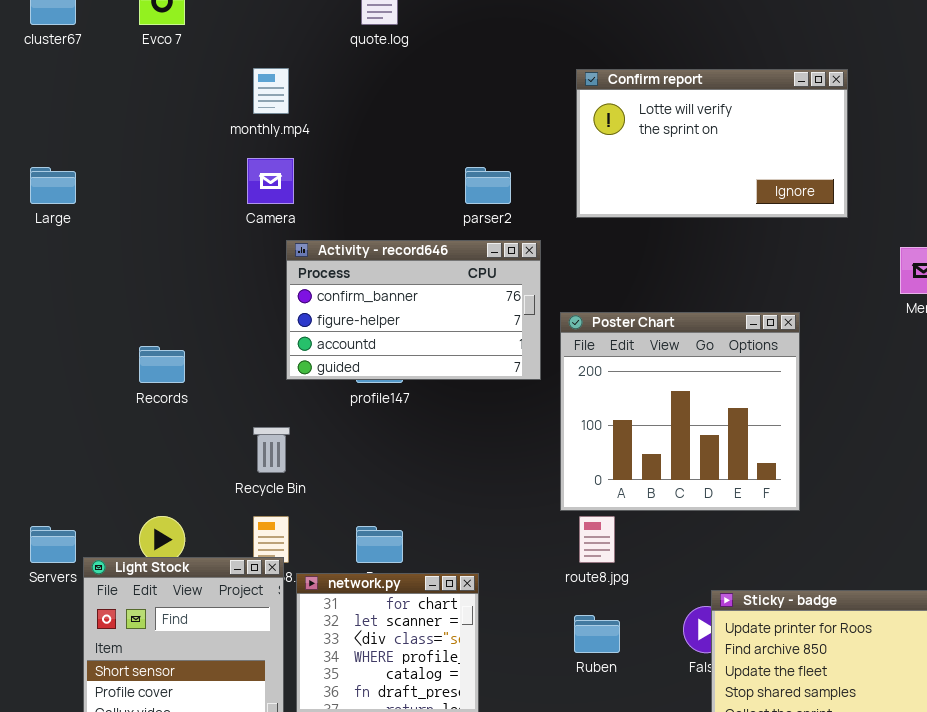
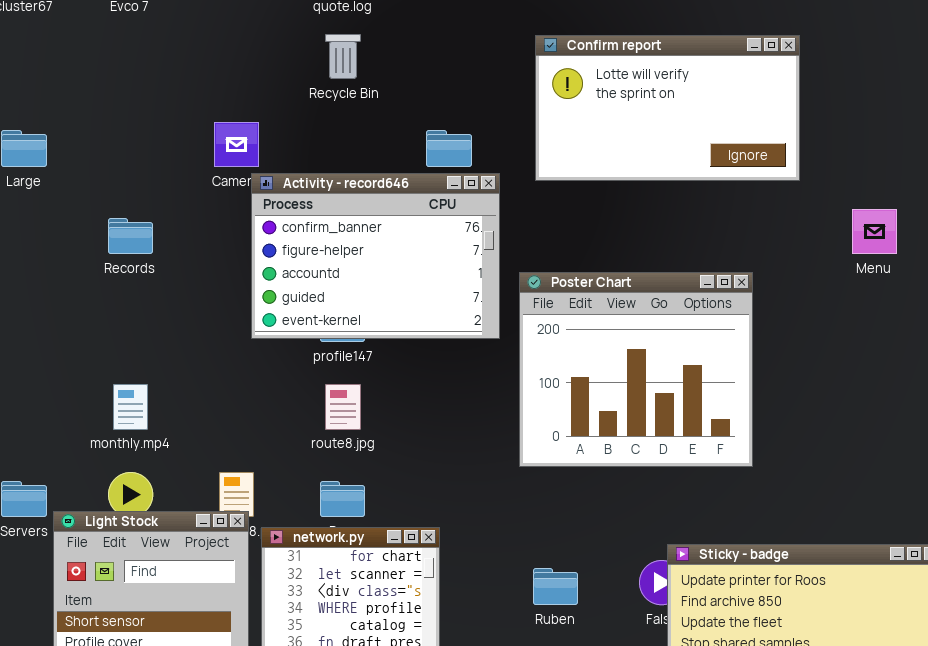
monthly.mp4: [253,68,289,114] -> [113,384,148,430], moved
Activity - record646: [286,240,541,380] -> [251,173,500,339], resized
Records: [139,346,185,383] -> [108,218,153,254], moved
Recycle Bin: [253,427,290,473] -> [325,34,361,79], moved
route8.jpg: [579,516,615,563] -> [325,384,361,430], moved

